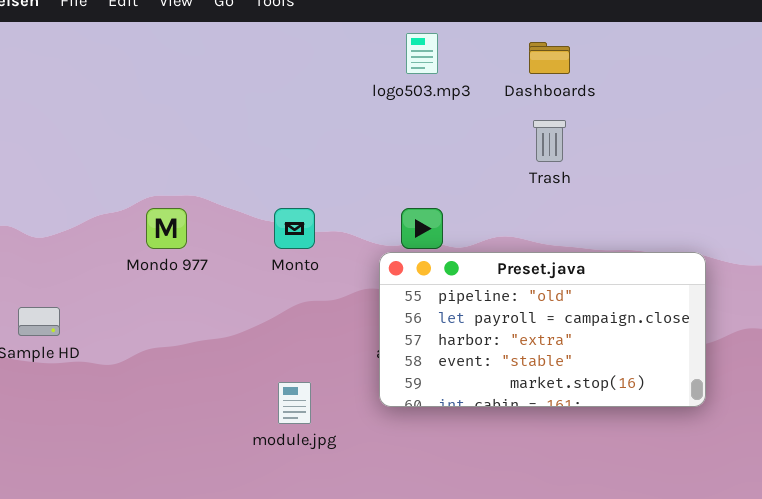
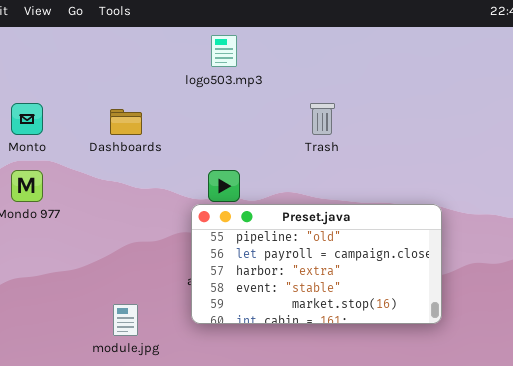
Dashboards: [529,42,570,74] -> [110,109,142,135], moved
Monto: [274,208,315,249] -> [11,103,43,135], moved

